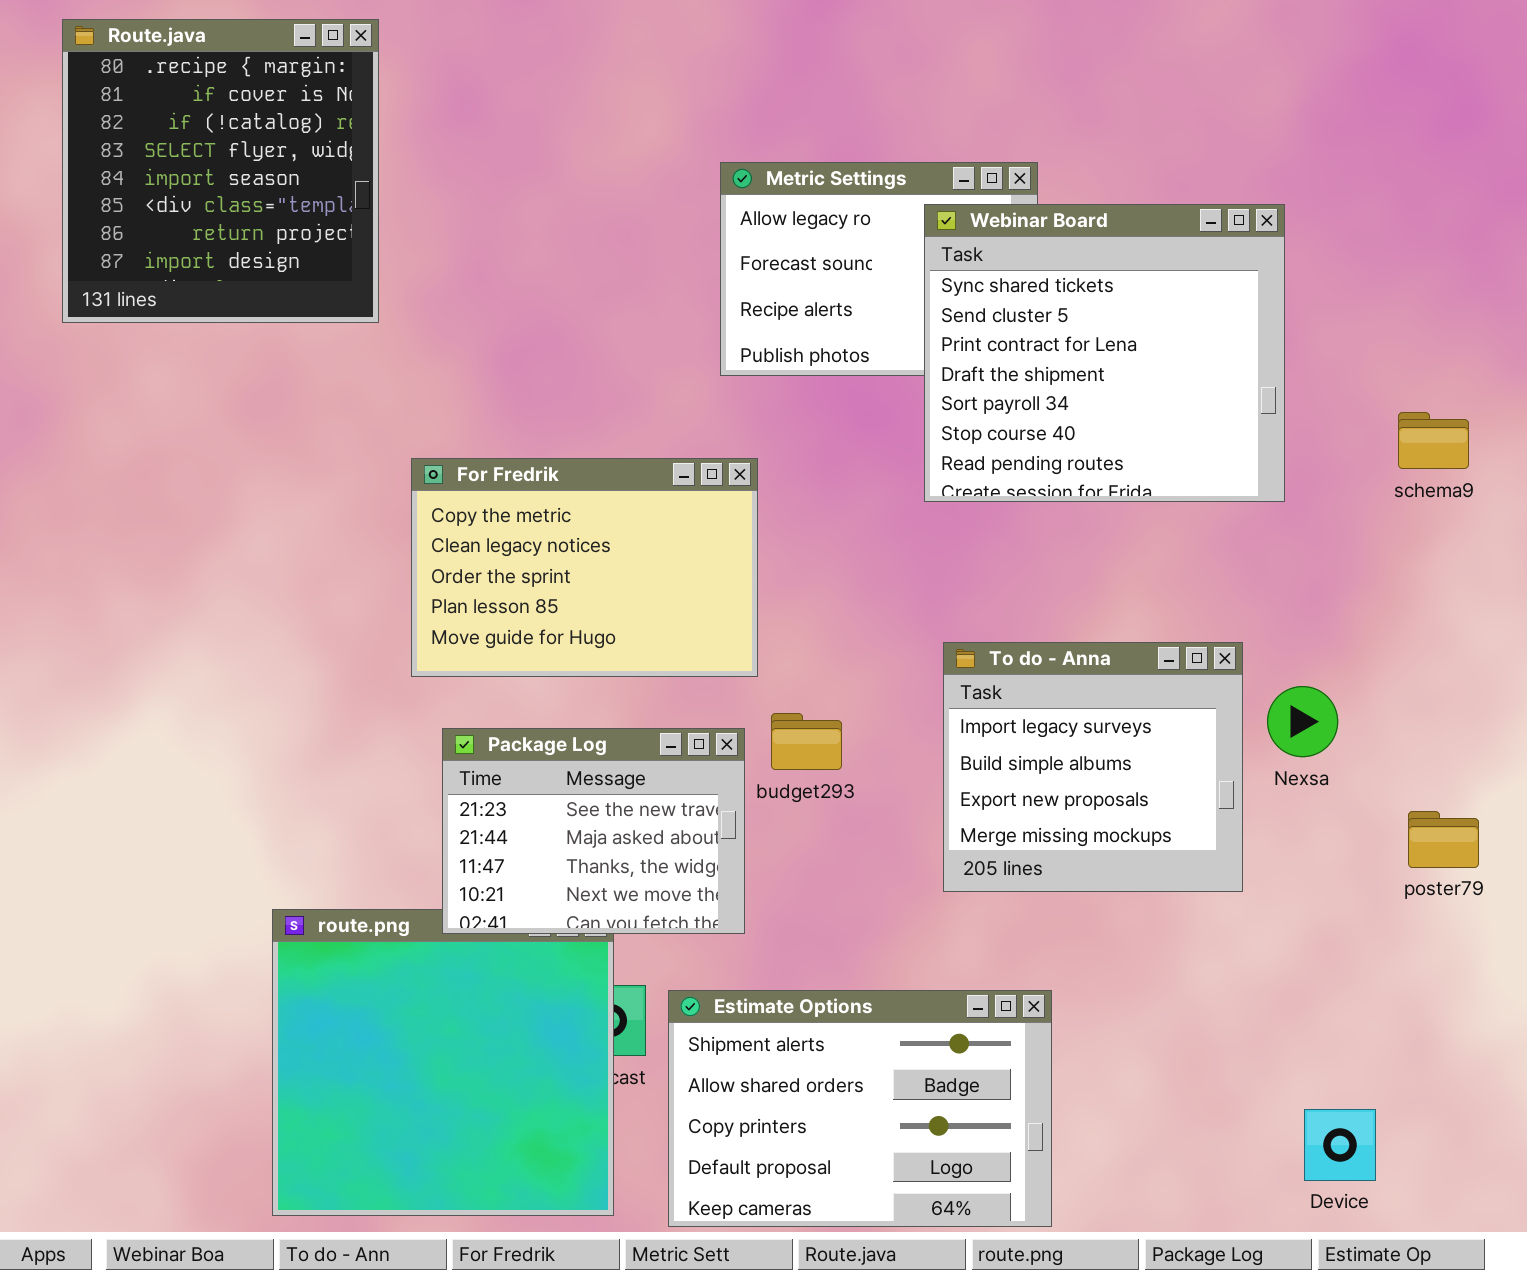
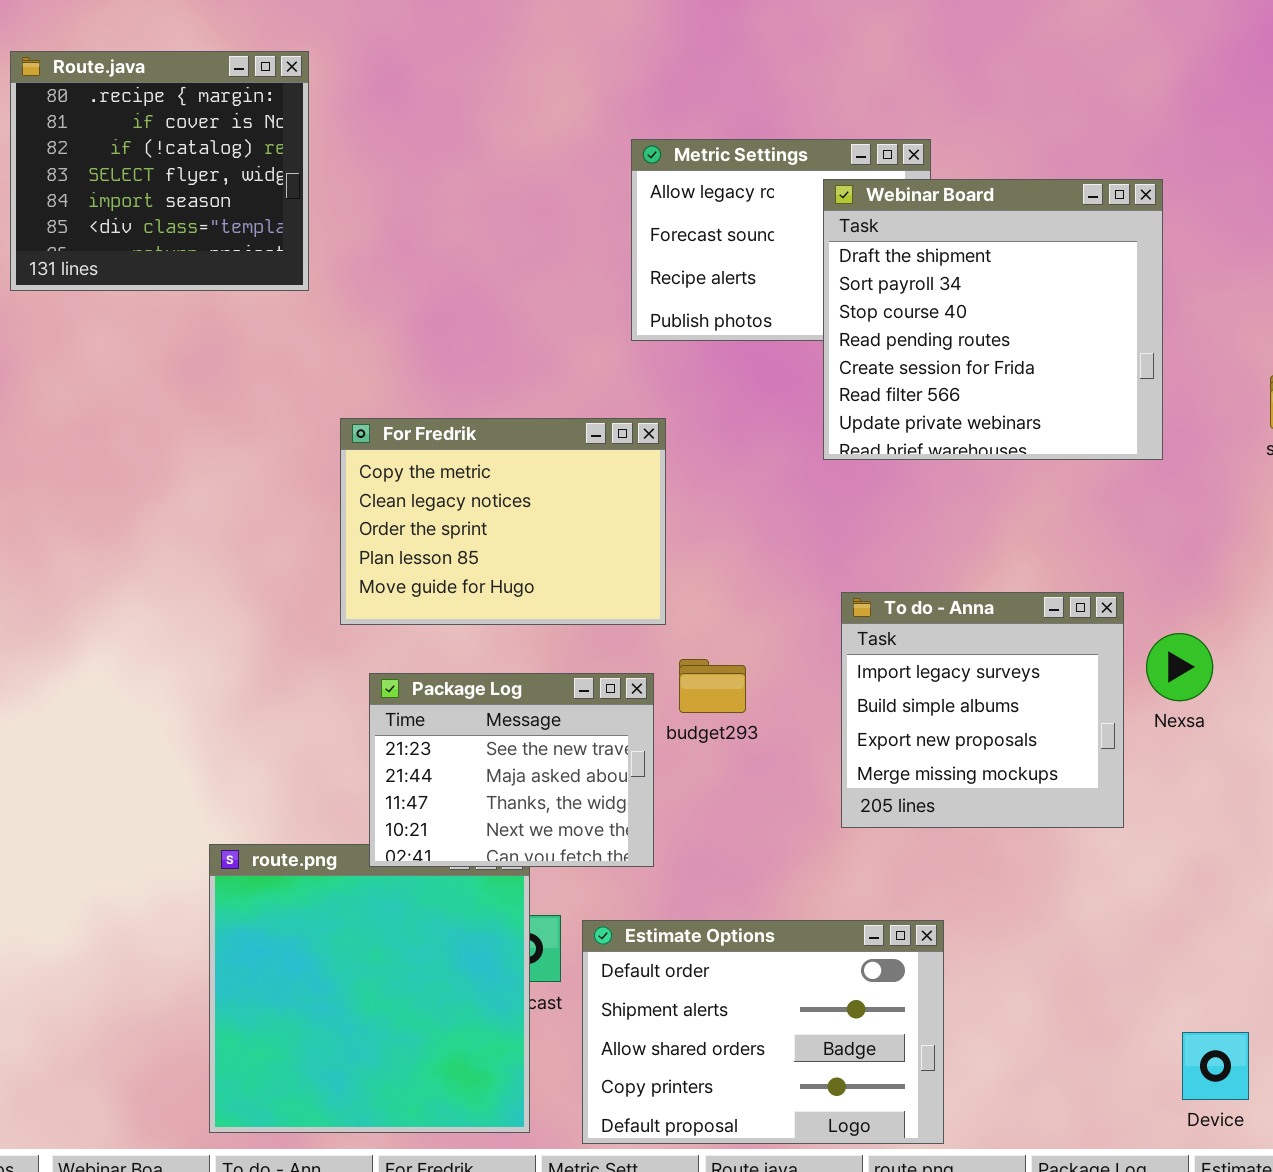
Route.java: [62,19,379,323] -> [10,51,309,291], resized
Webinar Board: [924,204,1285,502] -> [823,179,1163,460], scrolled down 3 rows
Estimate Options: [668,990,1052,1227] -> [582,920,944,1144], scrolled up 1 row

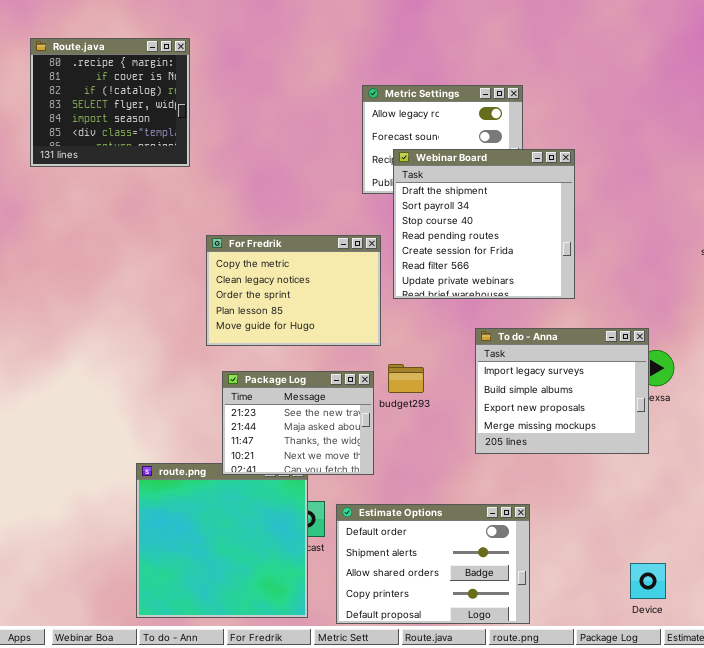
Webinar Board: [823,179,1163,460] -> [393,149,575,299], moved
To do - Anna: [841,592,1124,828] -> [475,328,649,454], resized
Device: [1182,1032,1249,1100] -> [630,563,666,599], moved

